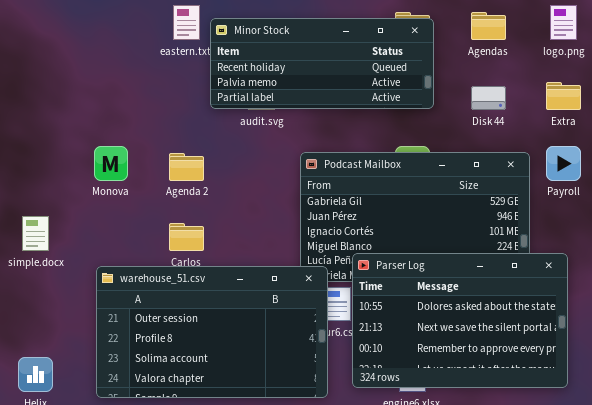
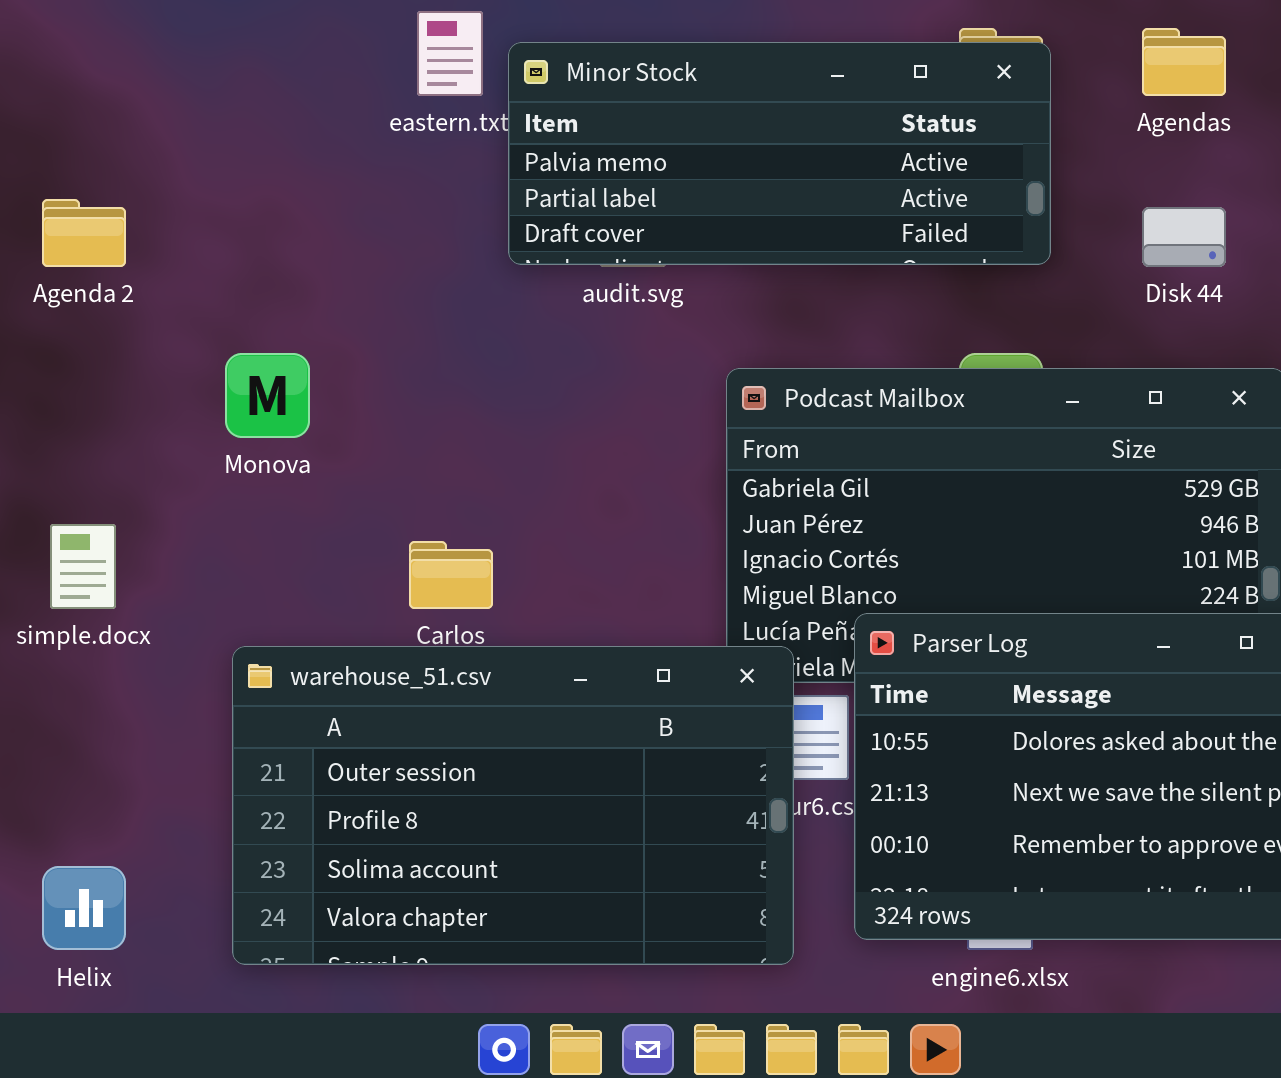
Minor Stock: [210,18,434,109] -> [508,42,1051,265], scrolled down 1 row
Agenda 2: [169,153,204,181] -> [42,199,126,267], moved

